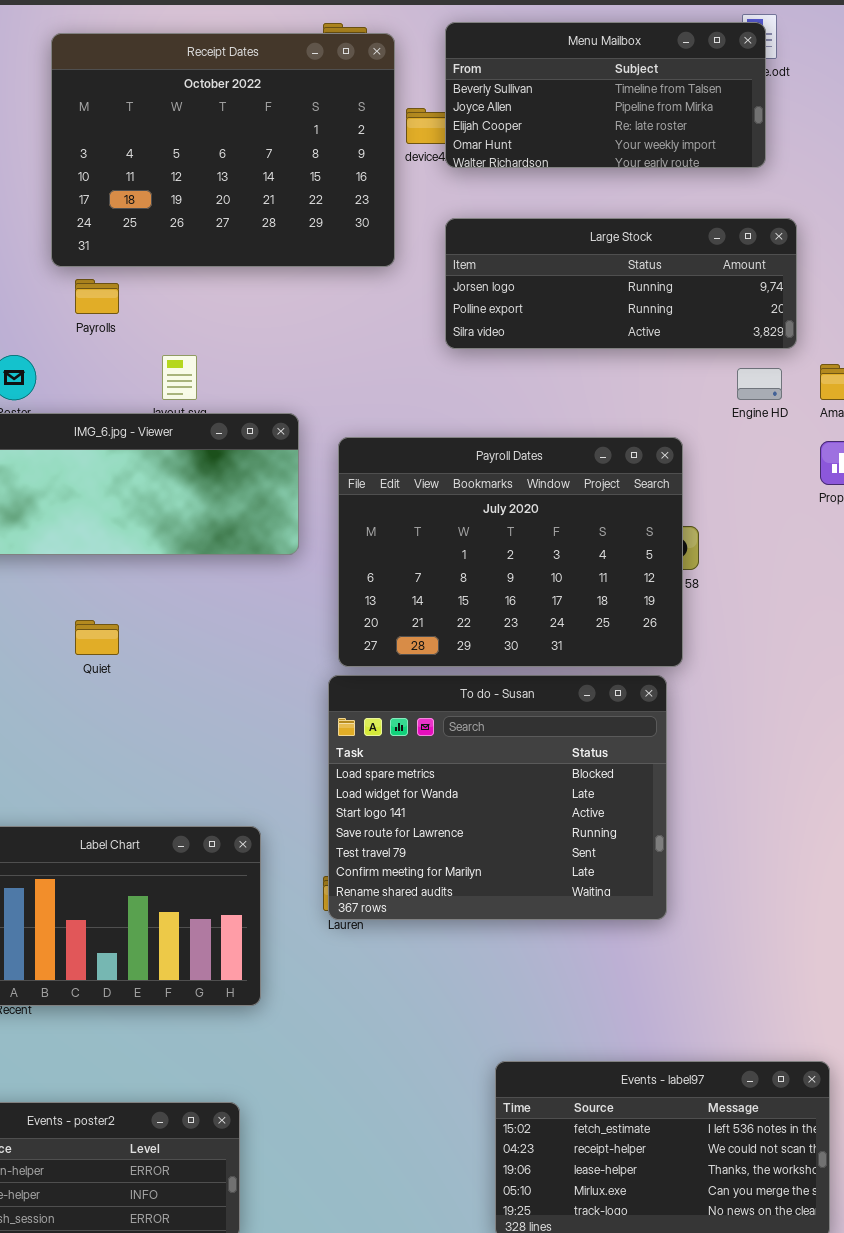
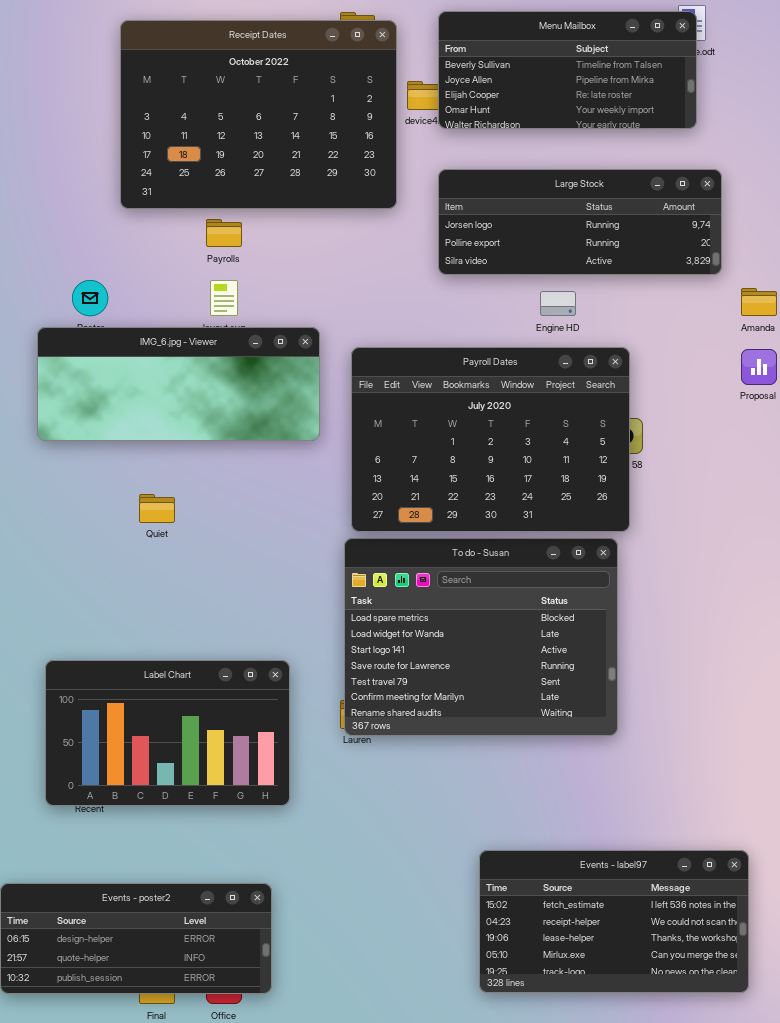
Payrolls: [75,279,119,314] -> [206,219,242,247], moved
Engine HD: [737,368,782,400] -> [540,291,576,316], moved

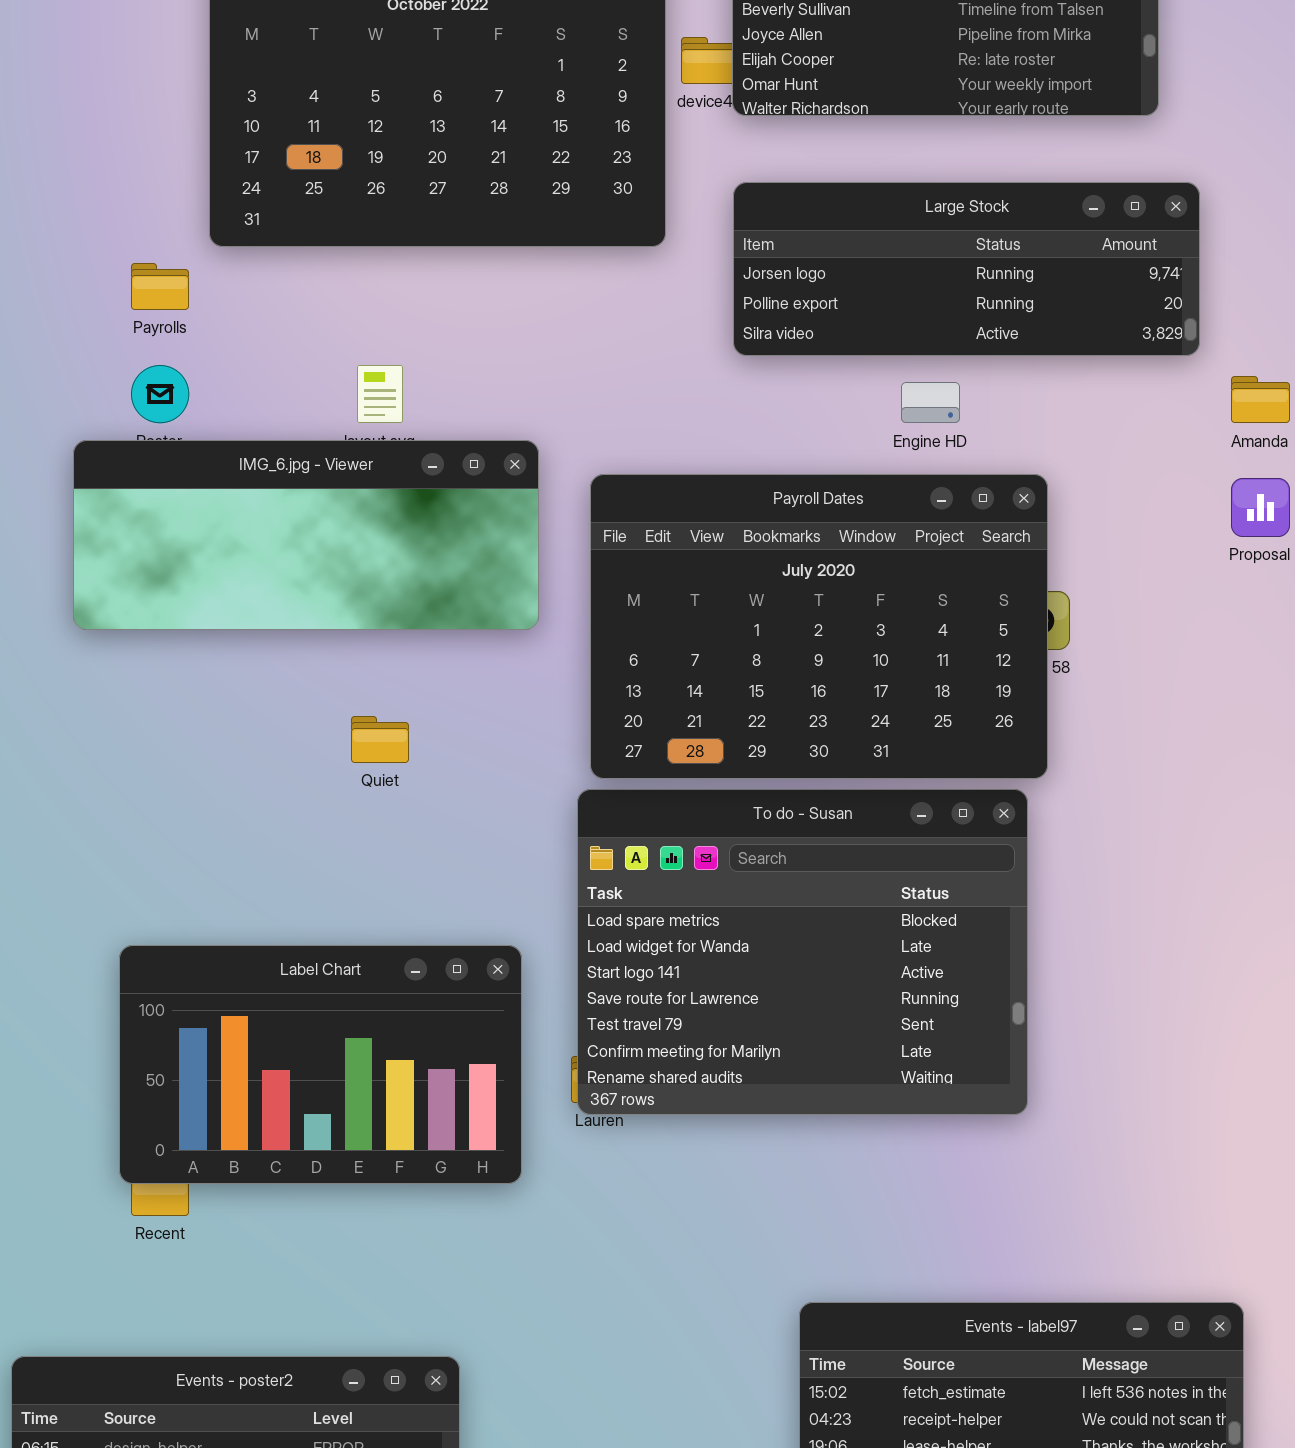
Payrolls: [206,219,242,247] -> [131,263,189,310], moved
Quiet: [139,494,175,523] -> [351,716,409,763], moved
Label Chart: [45,660,290,806] -> [119,945,522,1184], moved

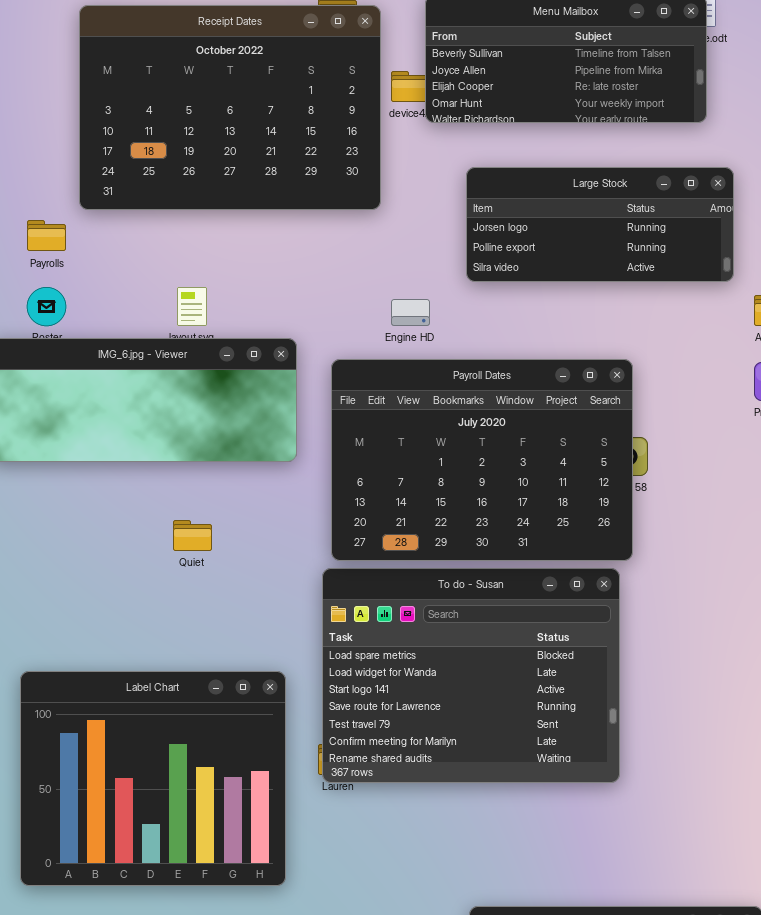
Large Stock: [733,182,1200,356] -> [466,167,734,282], resized
Engine HD: [901,382,960,423] -> [391,299,430,326], moved
Label Chart: [119,945,522,1184] -> [20,671,286,886], resized

